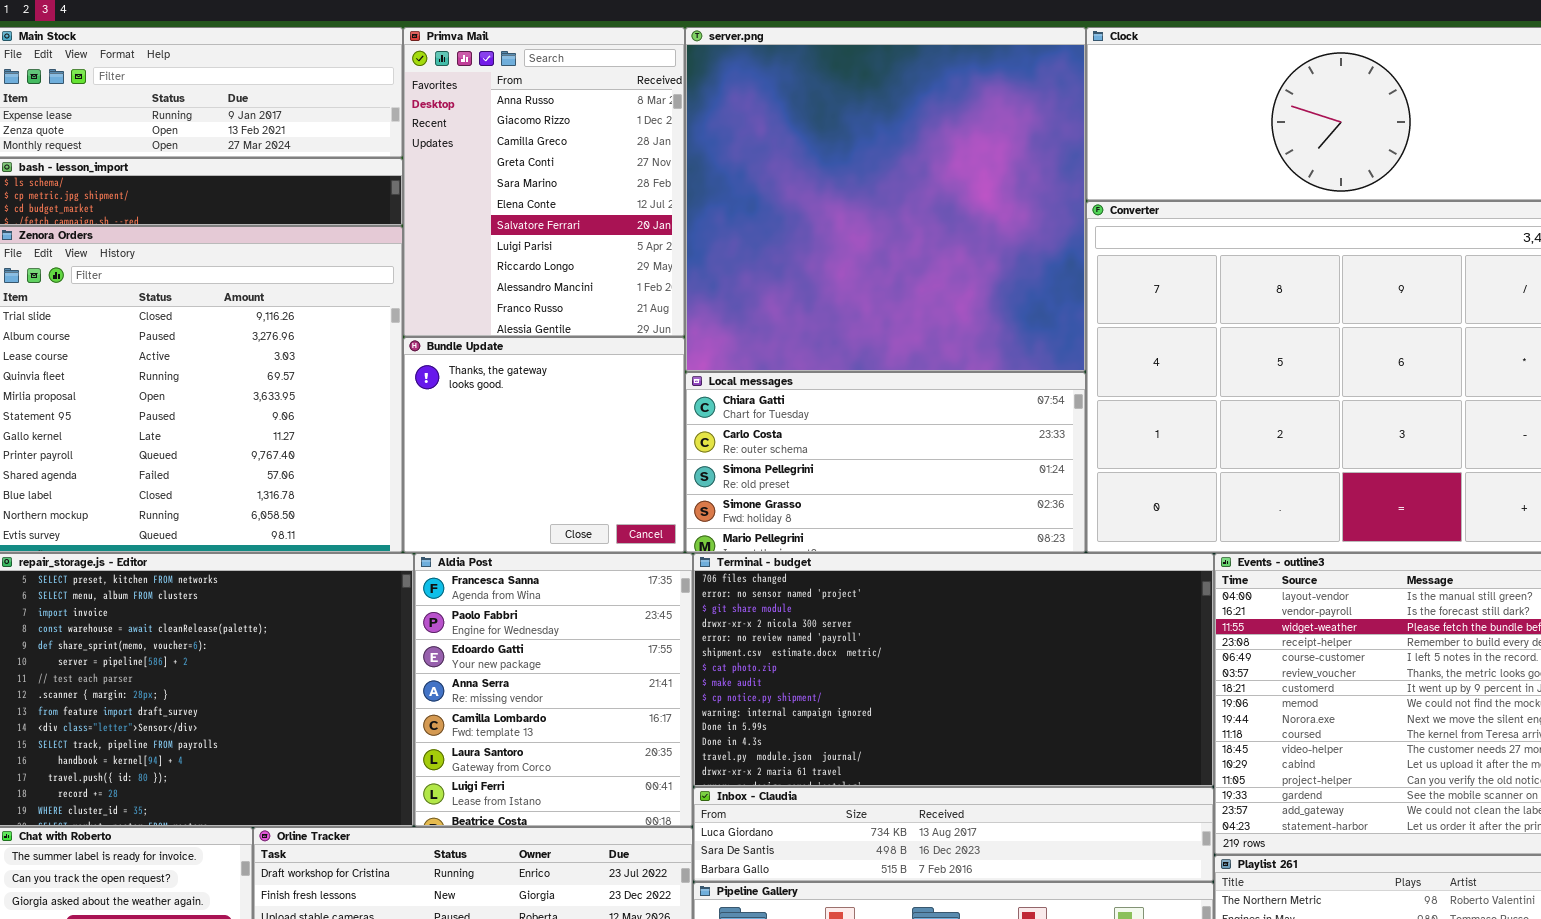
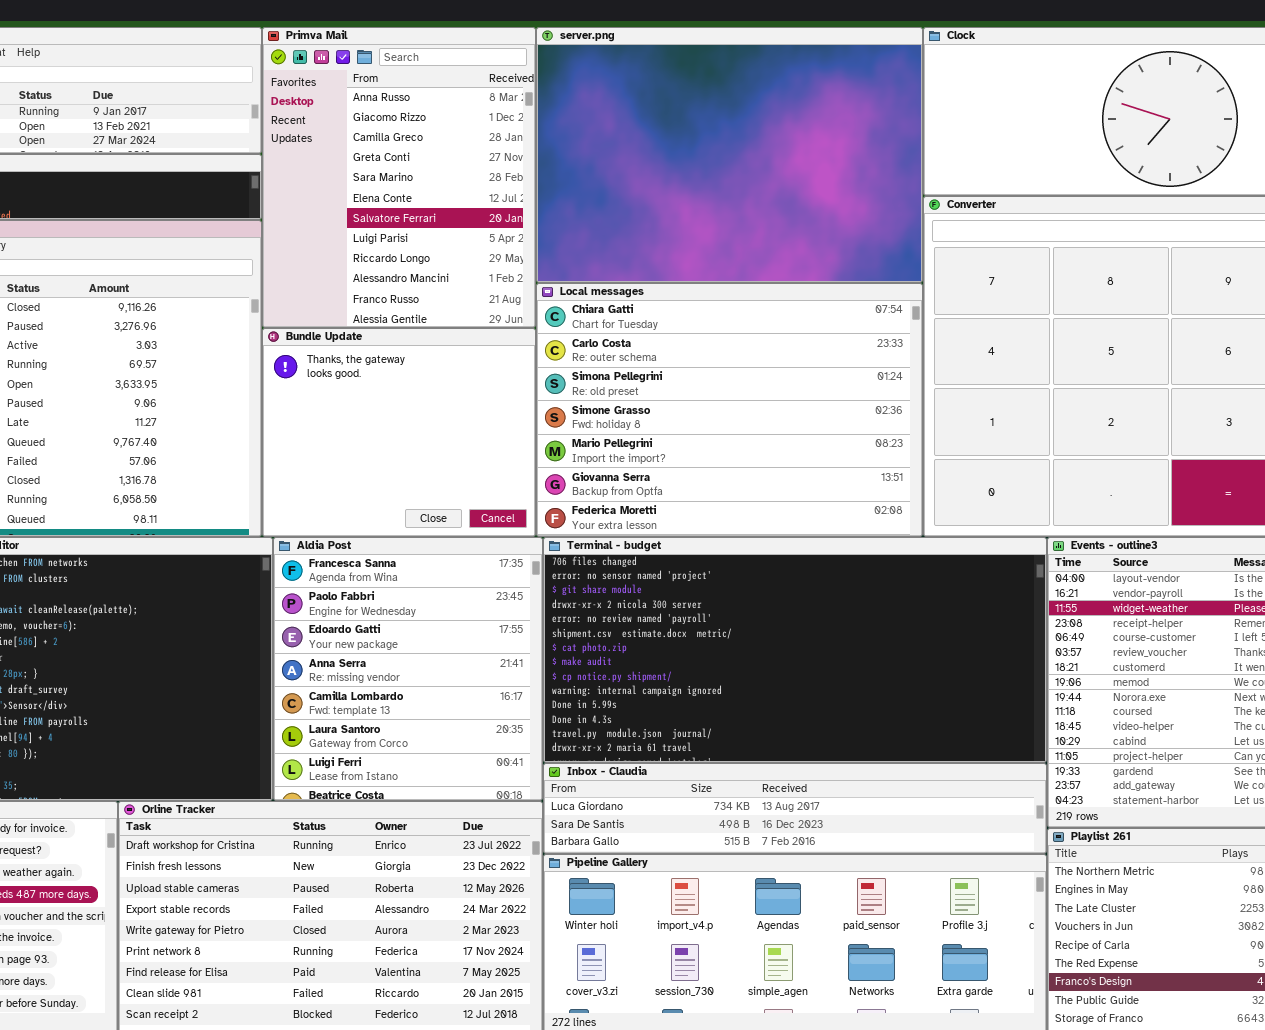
server.png: [685,27,1086,372] -> [536,27,923,283], resized
Local messages: [685,372,1086,553] -> [536,283,923,537], resized

